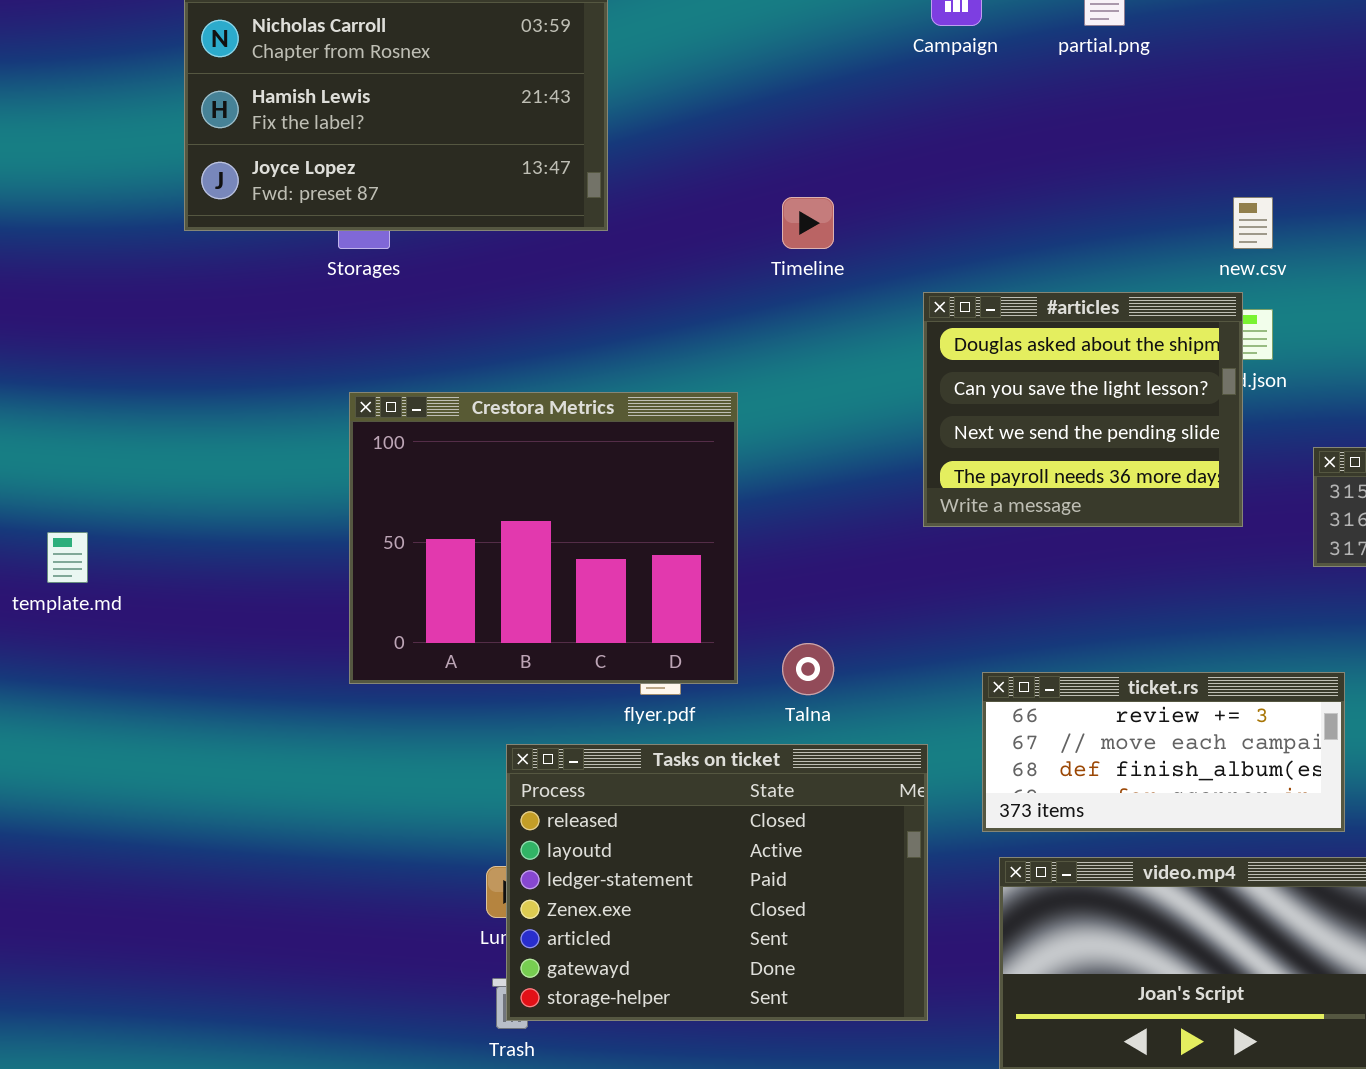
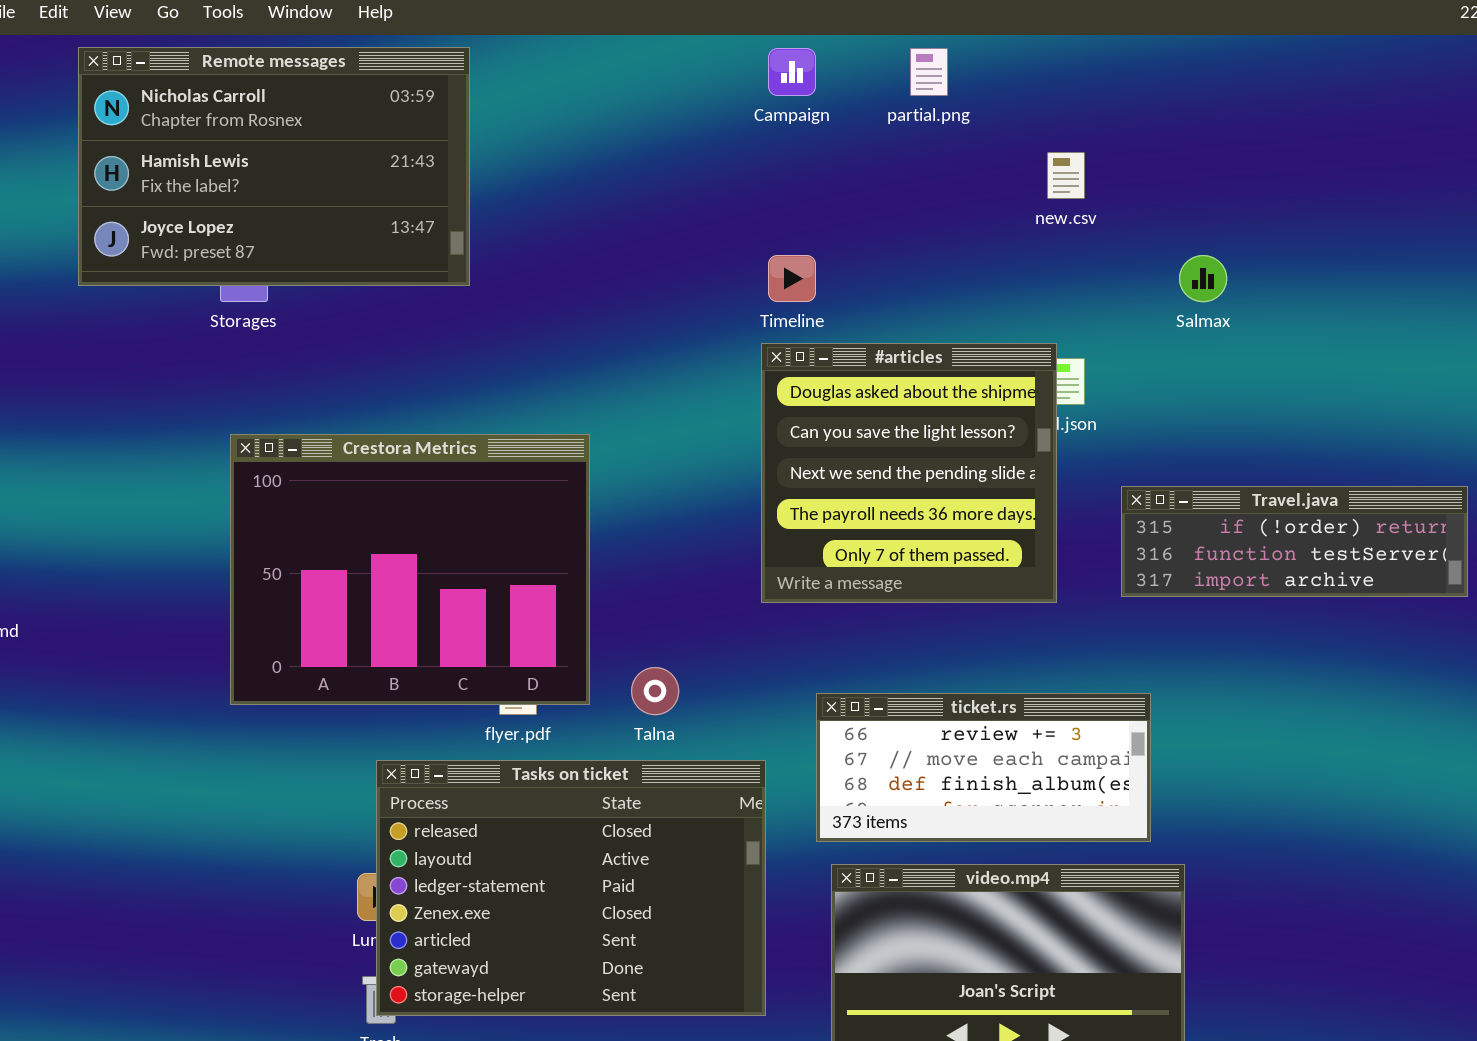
Timeline: [782,197,834,249] -> [768,255,816,302], moved
new.csv: [1233,197,1273,249] -> [1047,152,1085,199], moved
#articles: [923,292,1243,527] -> [761,343,1057,603], resized

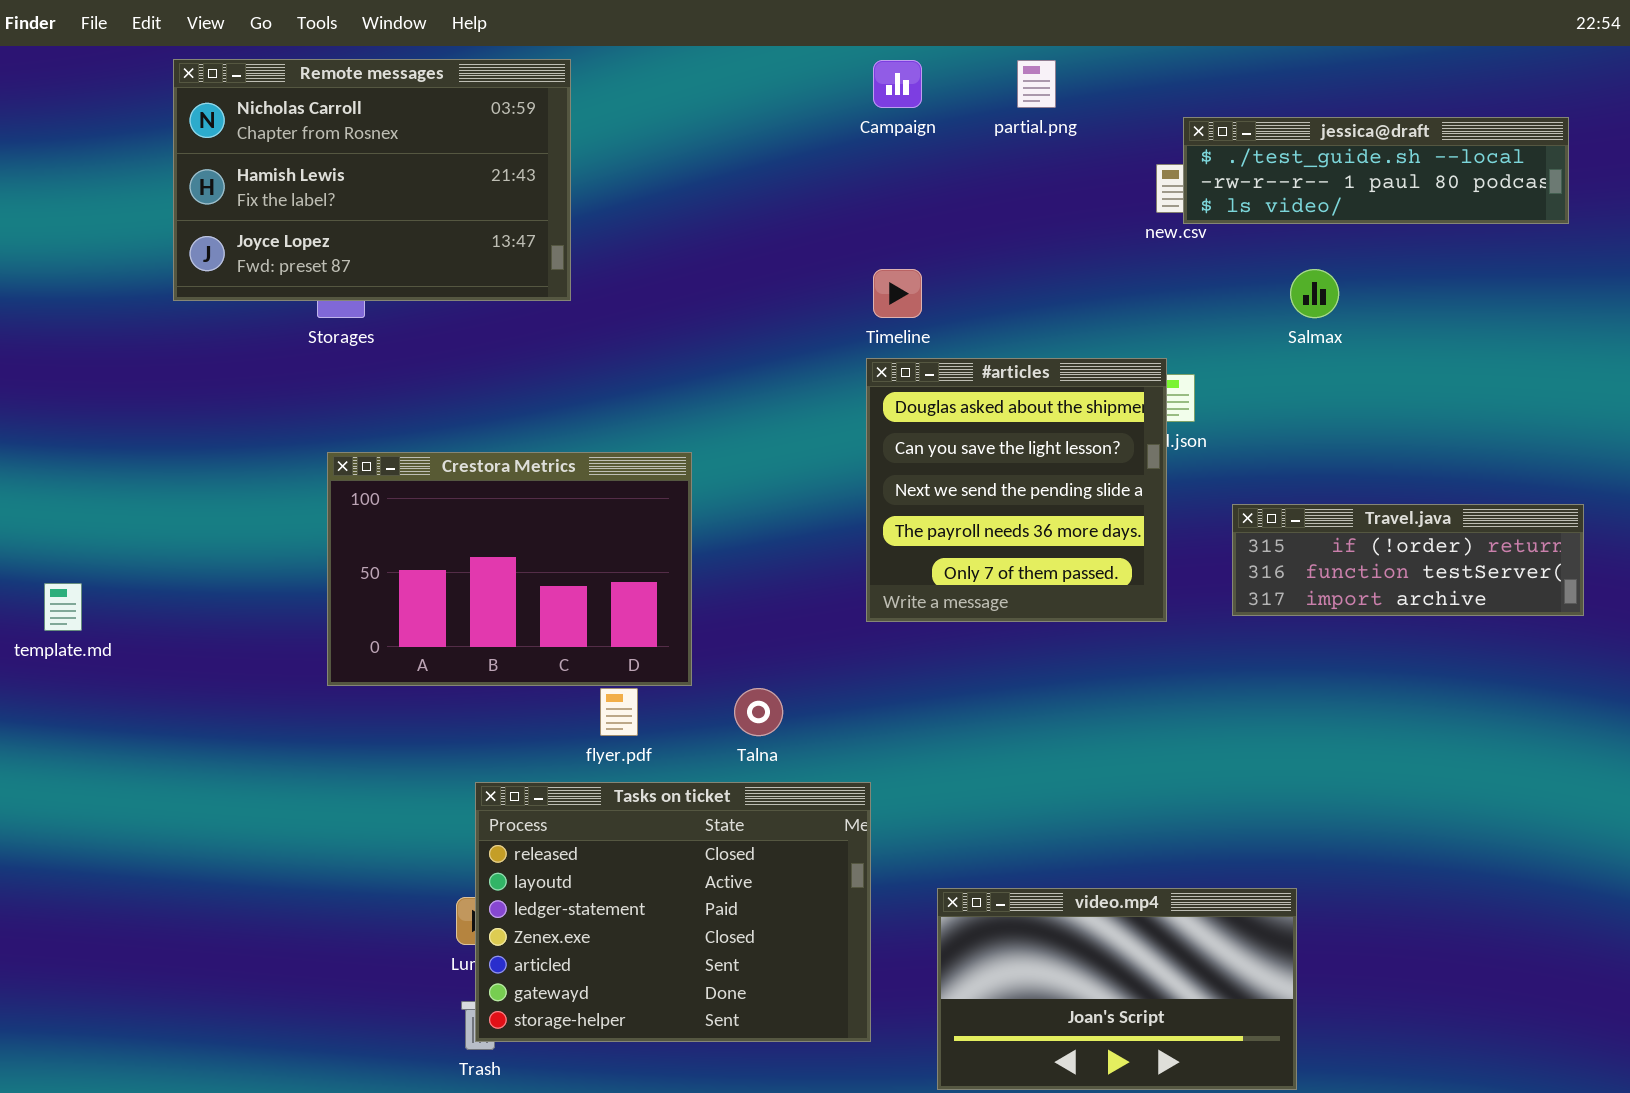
jessica@draft: none -> [1183,117,1569,224], opened
Crestora Metrics: [230,434,590,705] -> [327,452,692,686], resized
ticket.rs: [816,693,1151,842] -> none, closed

